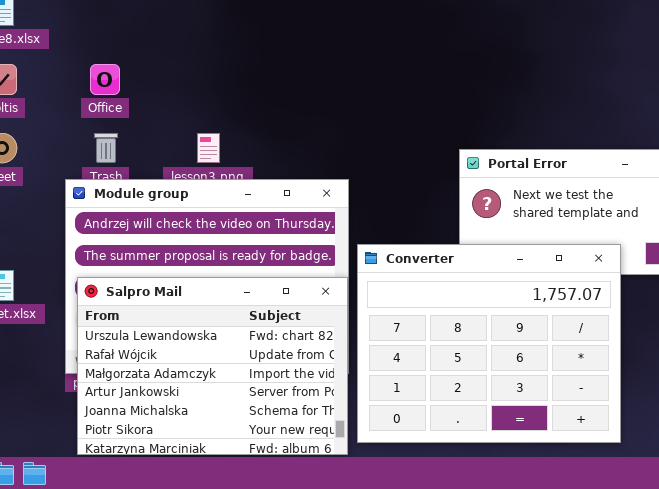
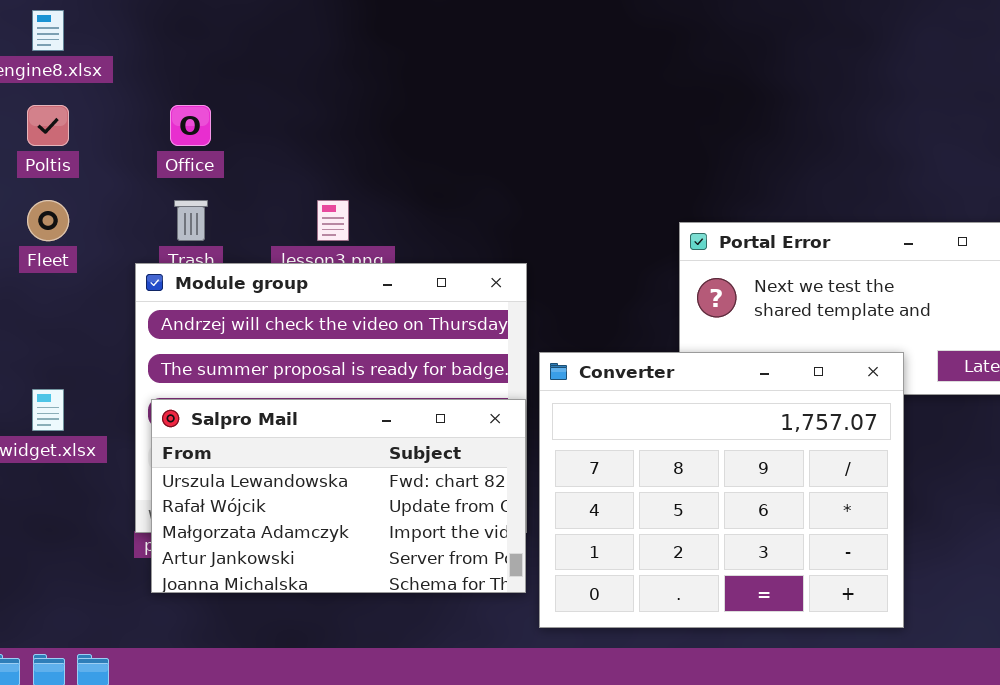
Salpro Mail: [77,277,348,455] -> [151,399,526,593], resized

